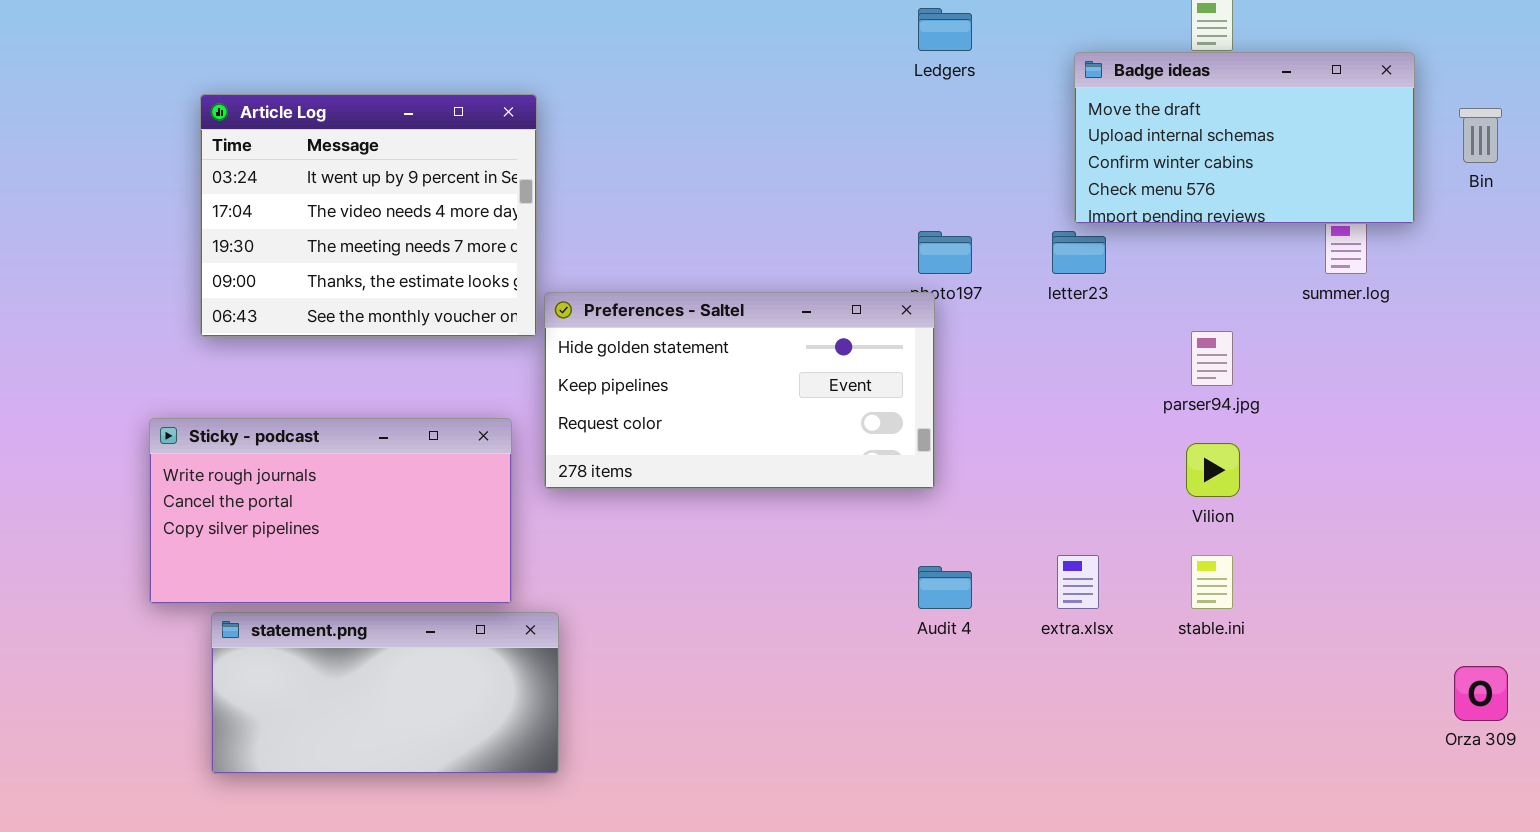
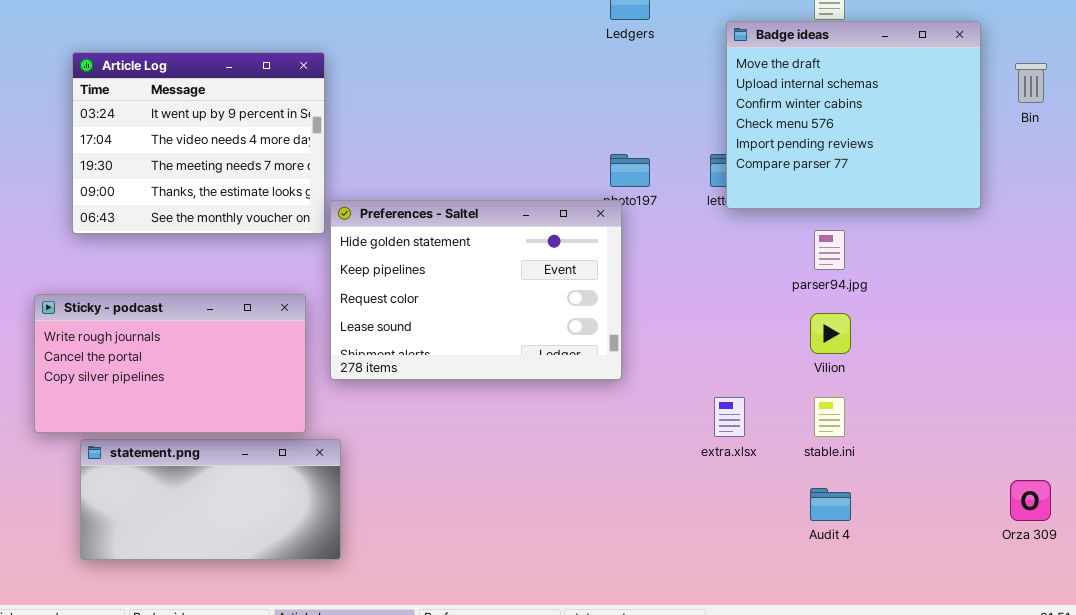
Badge ideas: [1074,52,1415,224] -> [726,21,981,209], resized
Preferences - Saltel: [544,292,935,489] -> [330,200,622,380], resized
Audit 4: [918,566,972,609] -> [810,488,851,521], moved

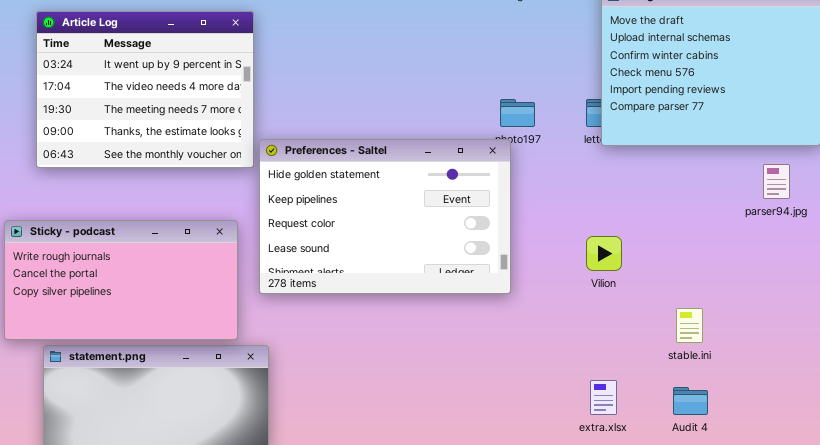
parser94.jpg: [814,230,845,270] -> [763,164,790,199], moved
Vilion: [810,313,851,354] -> [586,236,622,271], moved
extra.xlsx: [714,397,745,437] -> [590,380,617,415], moved

